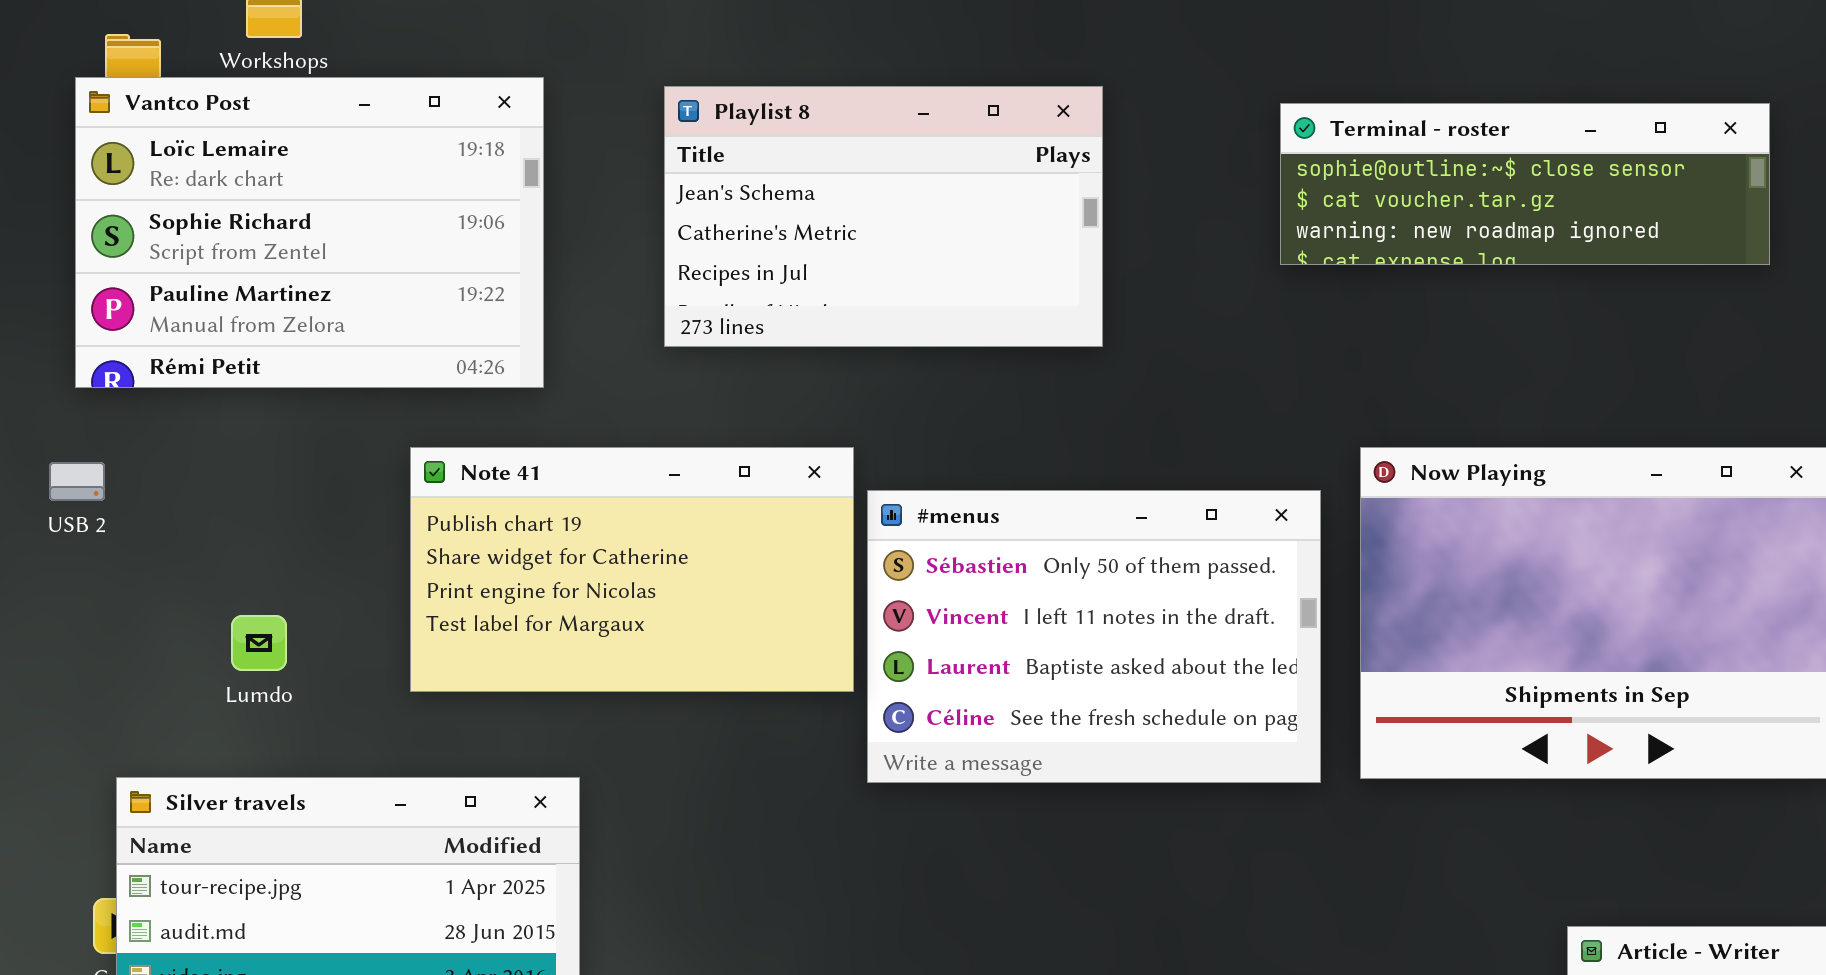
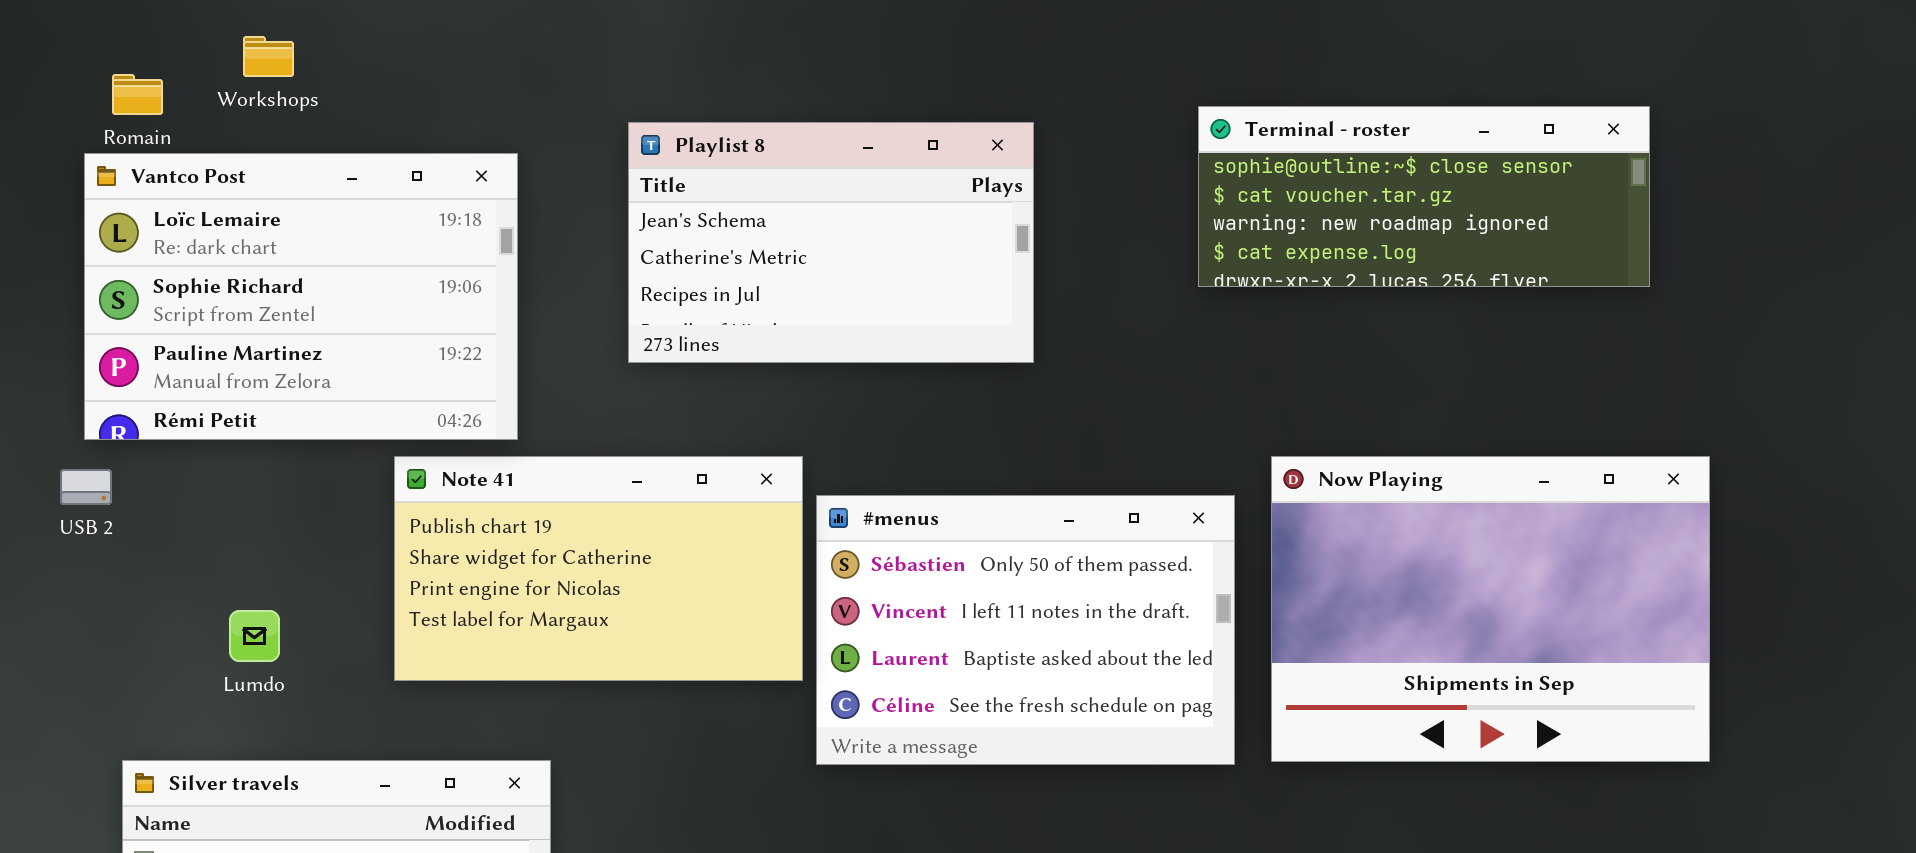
Vantco Post: [75,77,544,388] -> [84,153,518,440], moved
Terminal - roster: [1280,103,1770,265] -> [1198,106,1650,287], resized

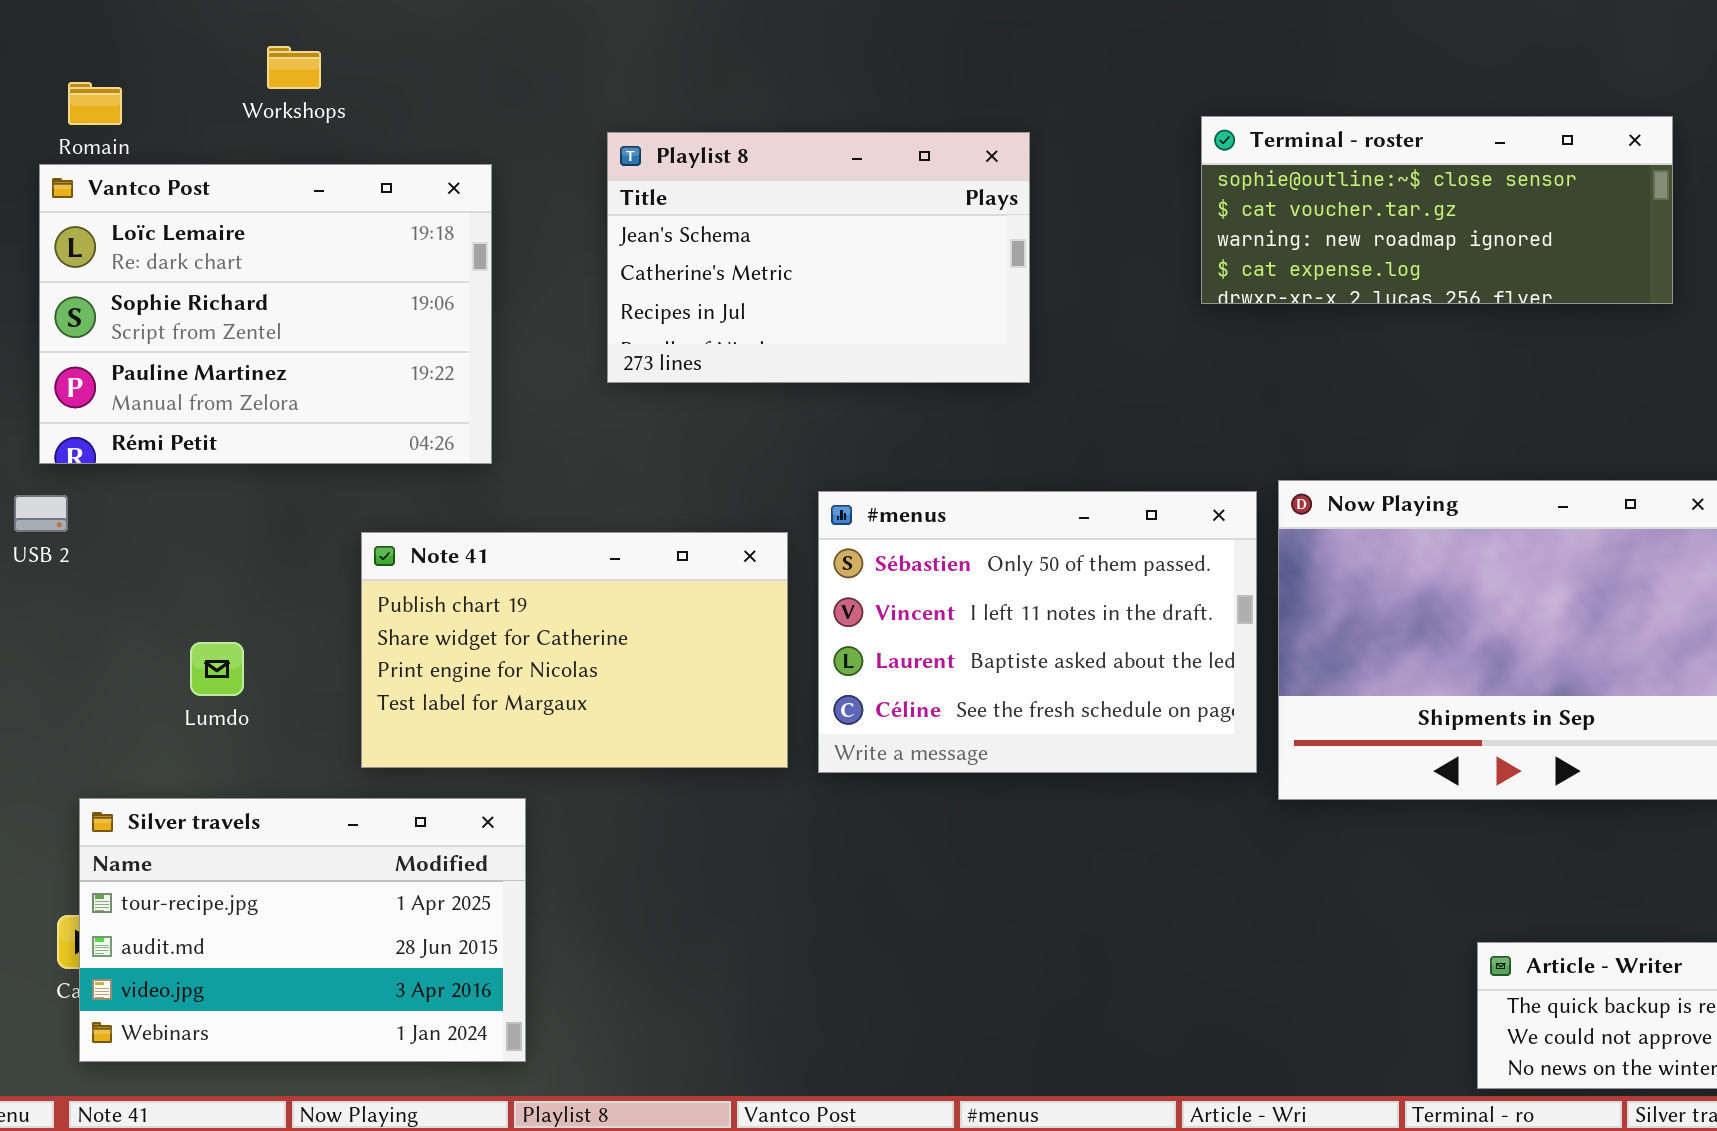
Workshops: [243,36,294,77] -> [267,46,321,89], moved
Note 41: [394,456,803,681] -> [361,532,788,768], moved
#menus: [816,495,1235,765] -> [818,491,1257,773], moved

